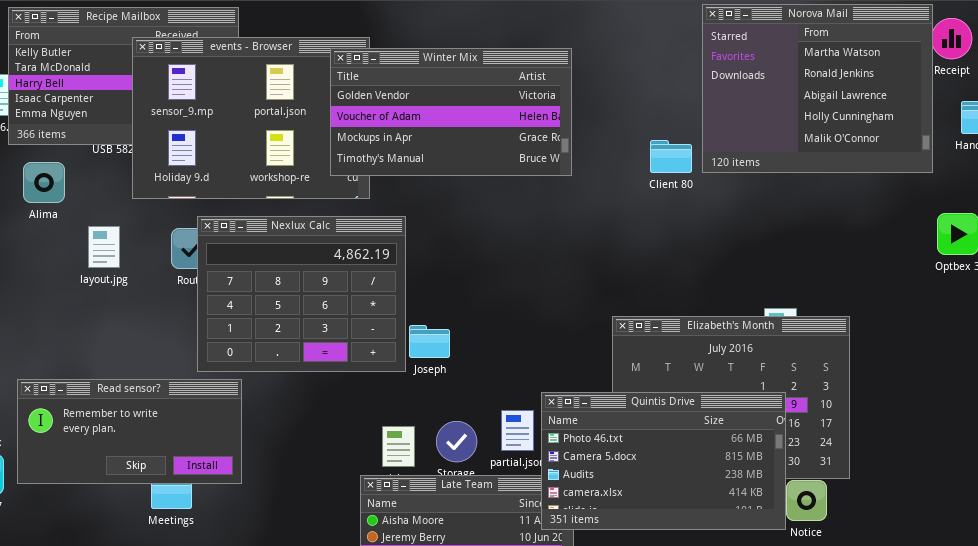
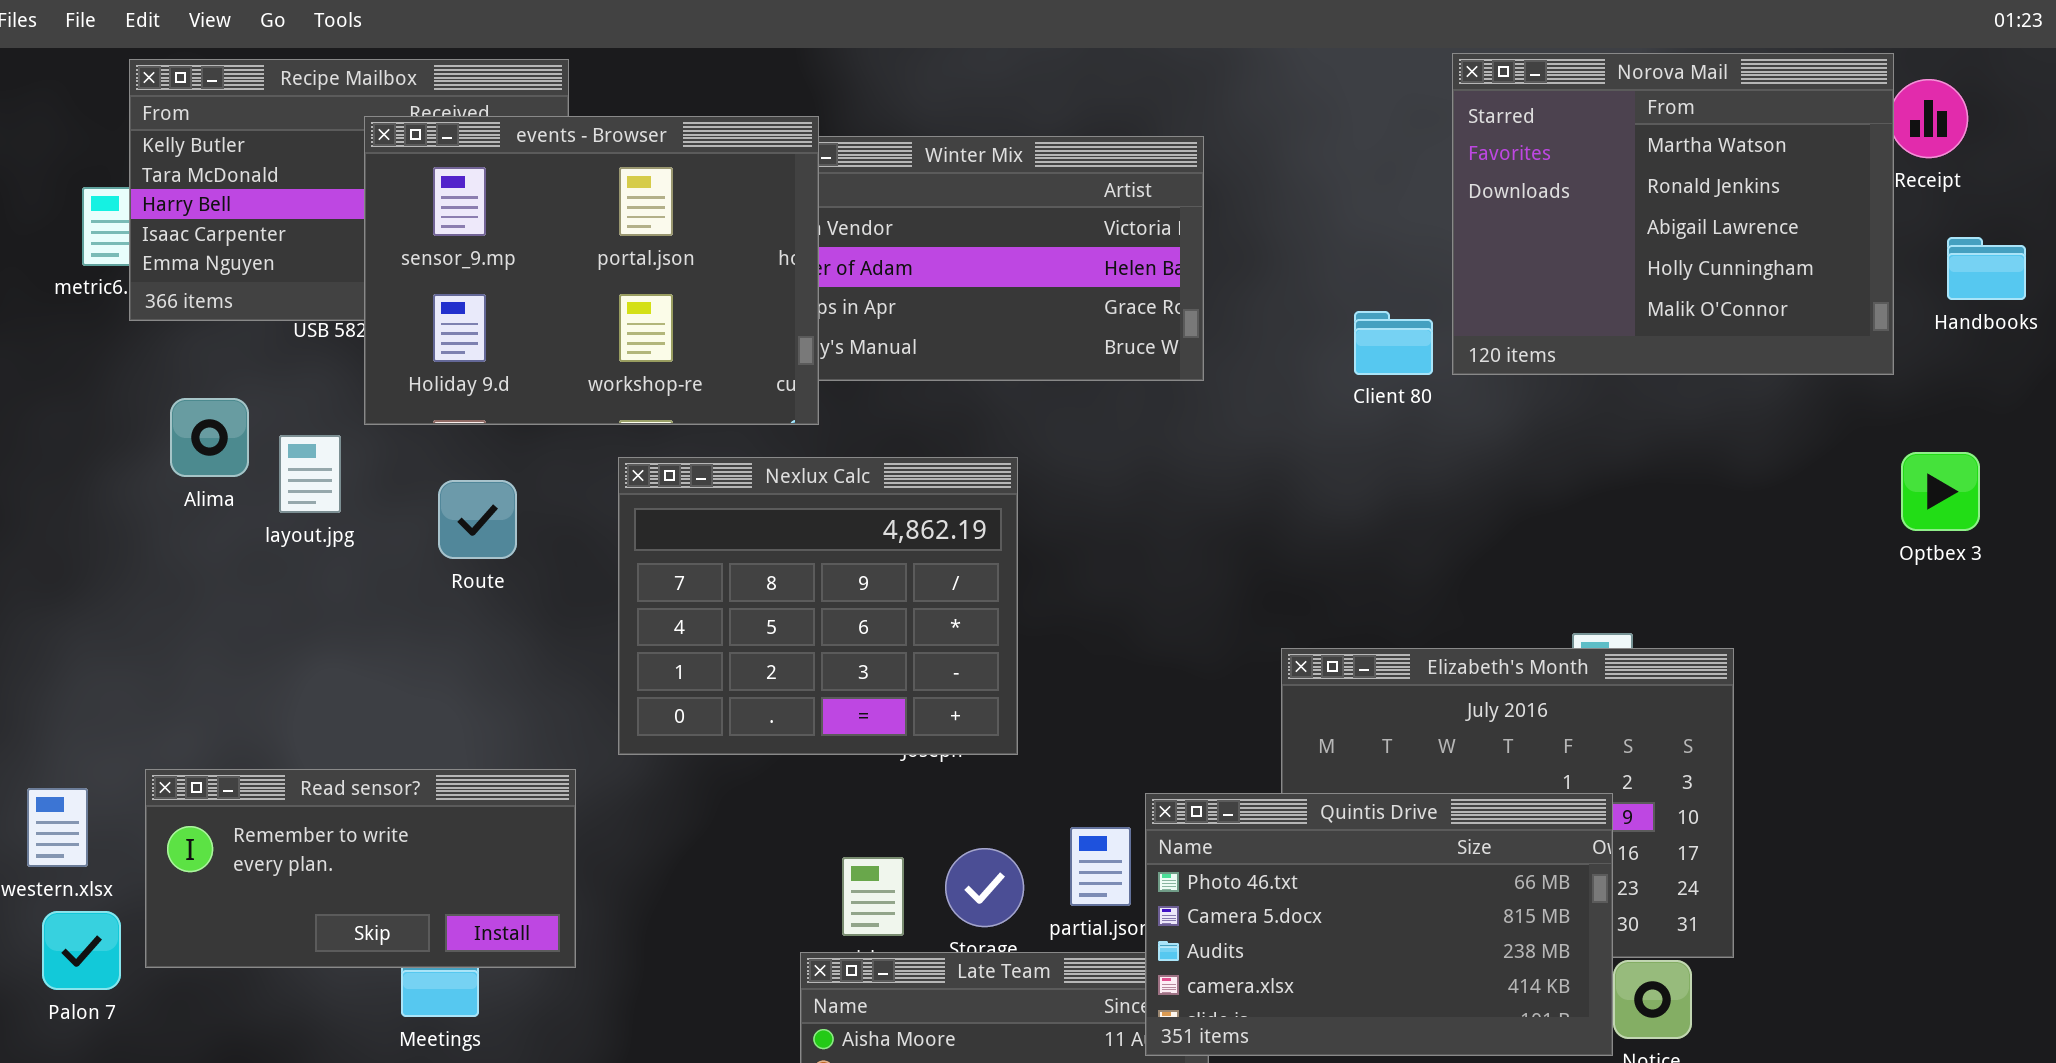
events - Browser: [132,37,370,199] -> [364,116,819,425], raised
Alima: [23,162,65,203] -> [170,398,249,477], moved
Nexlux Calc: [197,216,406,372] -> [618,457,1018,755], moved
layout.jpg: [88,226,120,268] -> [279,435,341,513], moved

